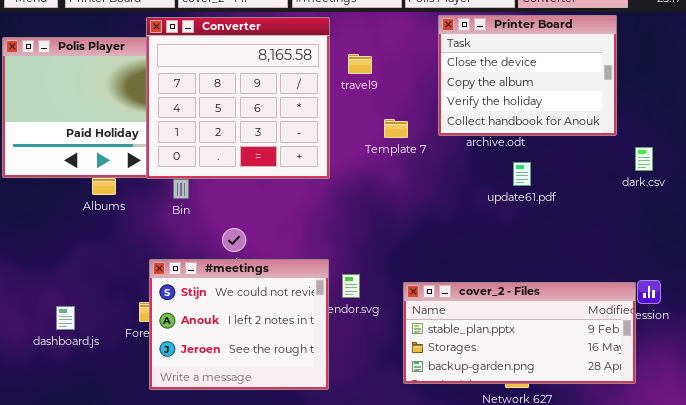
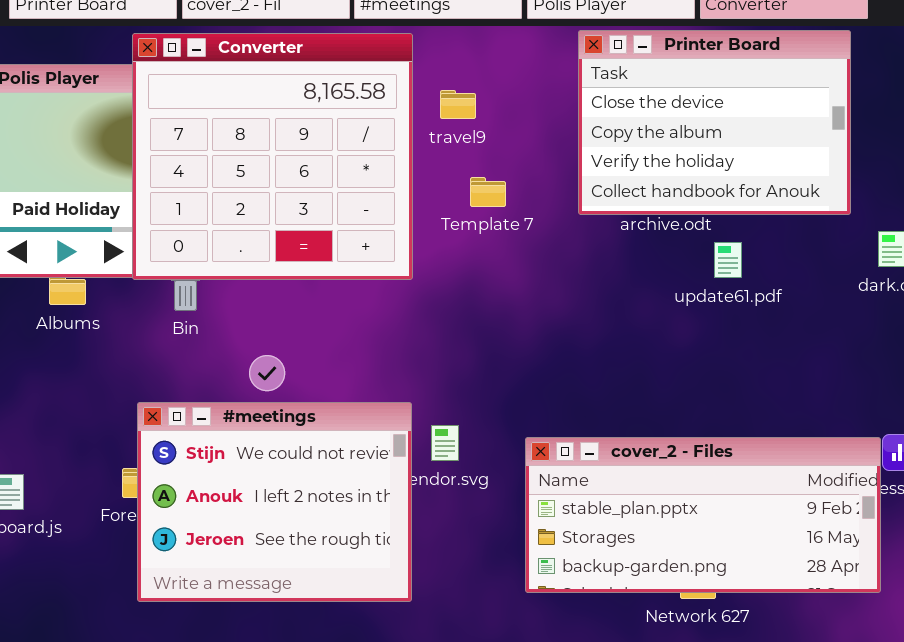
Template 7: [384,119,408,138] -> [470,177,506,207], moved
update61.pdf: [513,162,531,186] -> [714,242,742,278], moved

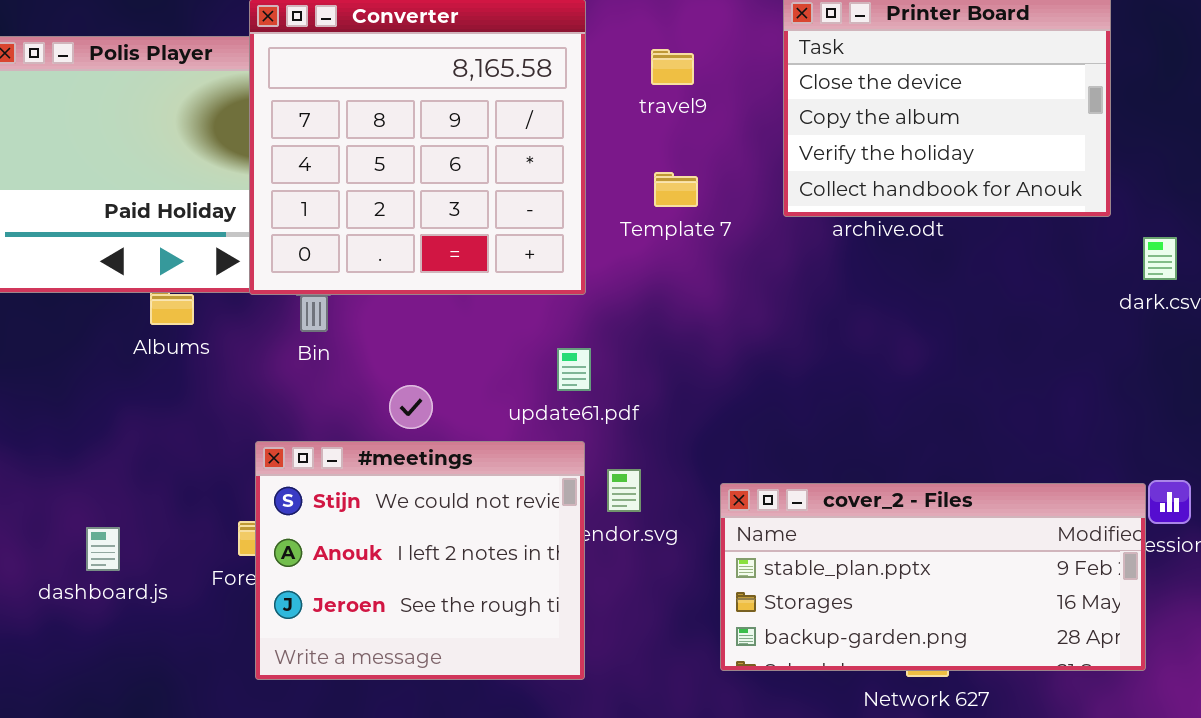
travel9: [440,90,476,119] -> [651,49,694,85], moved
update61.pdf: [714,242,742,278] -> [557,348,591,391], moved

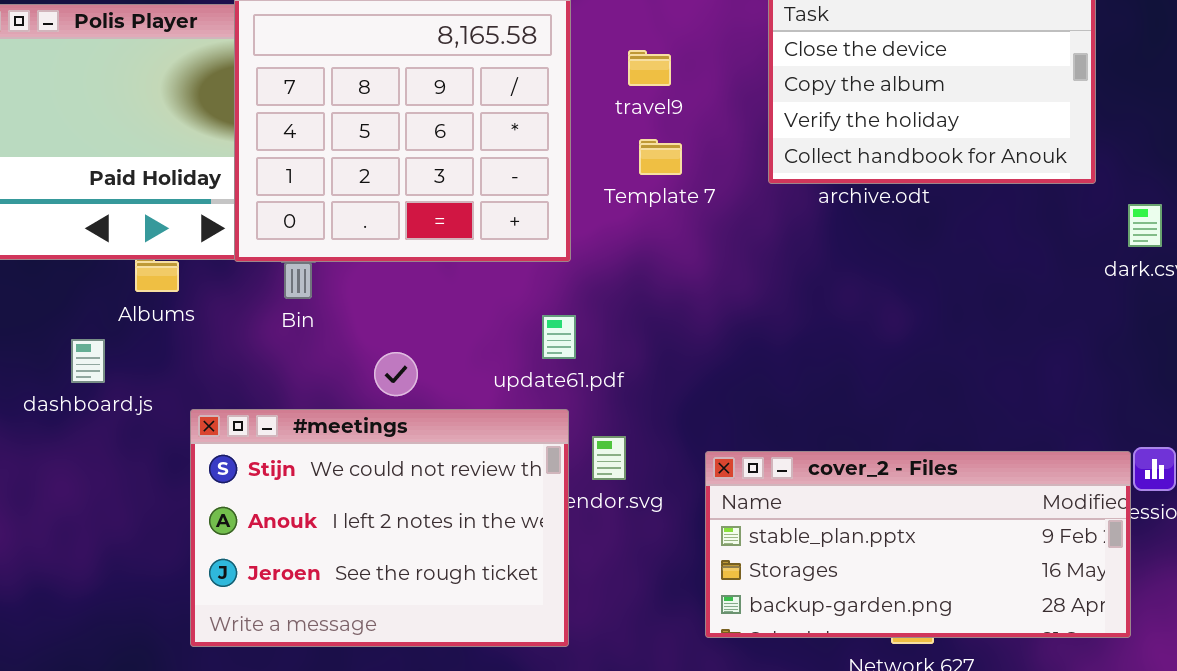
travel9: [651,49,694,85] -> [628,50,671,86], moved
#meetings: [255,441,585,680] -> [190,409,569,647], resized
dashboard.js: [86,527,120,571] -> [71,339,105,383], moved

